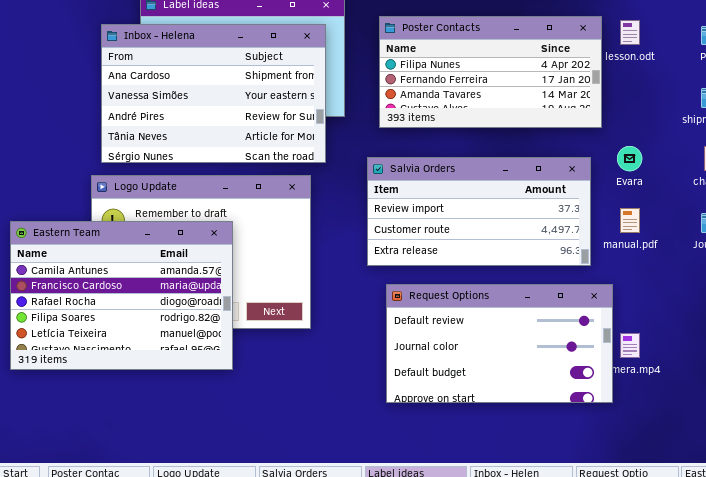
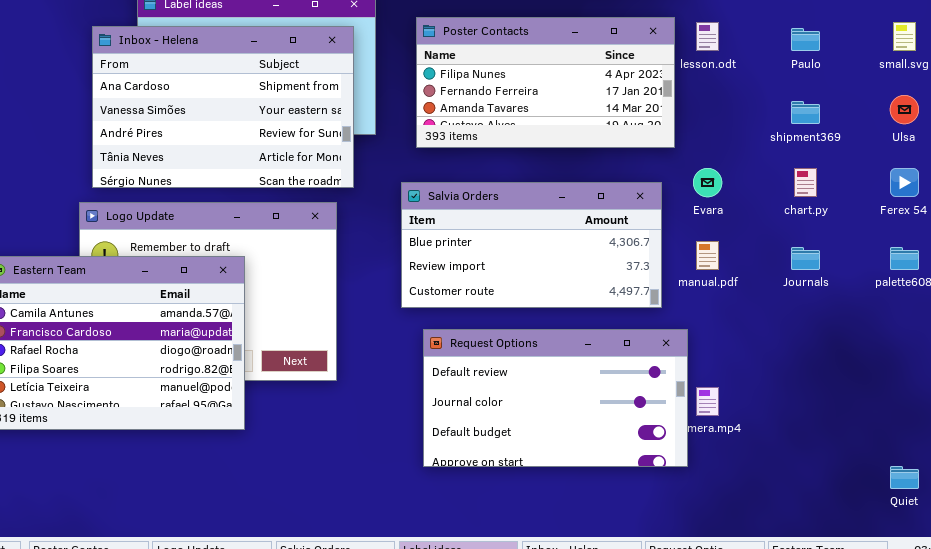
Salvia Orders: [367,157,591,266] -> [401,182,662,308], scrolled up 1 row

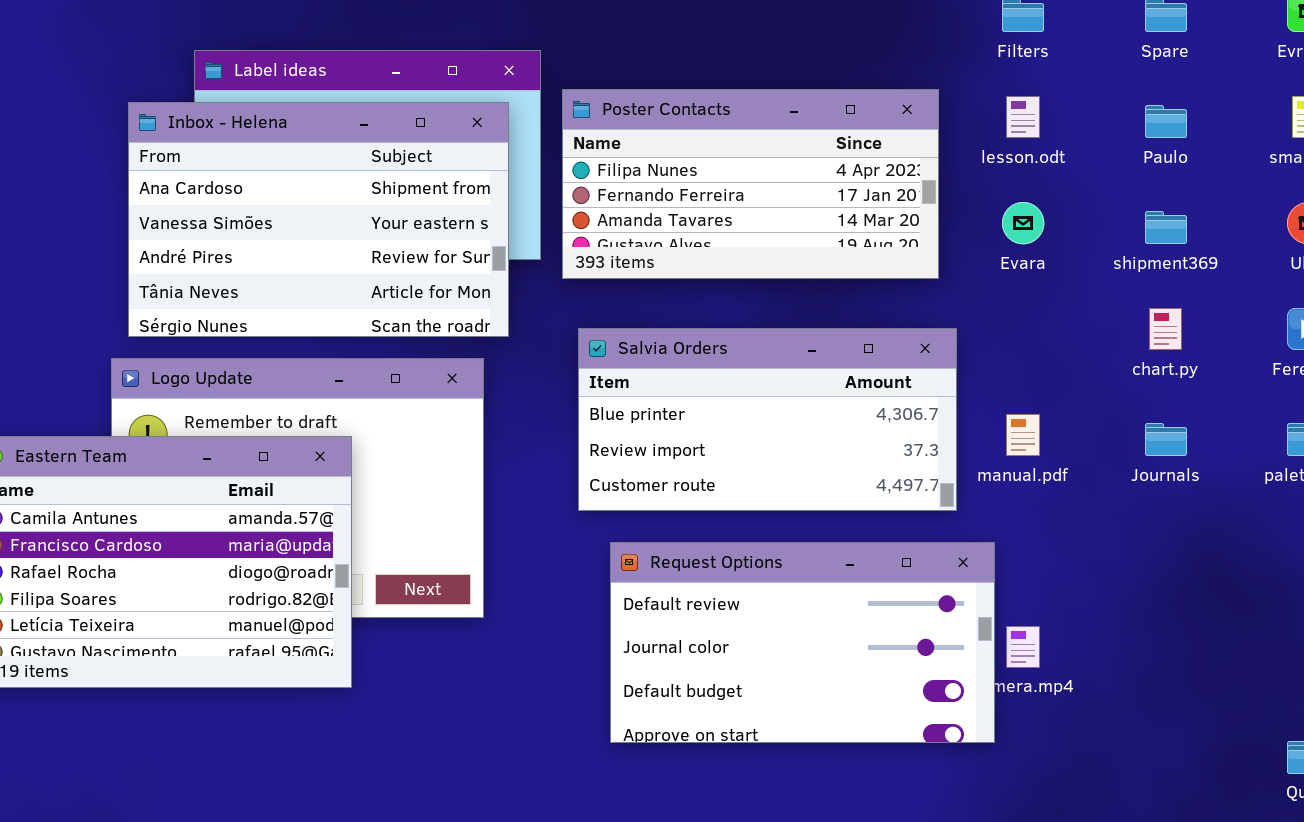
Poster Contacts: [416,17,675,148] -> [562,89,939,279], moved
Evara: [693,168,722,197] -> [1002,202,1044,244], moved

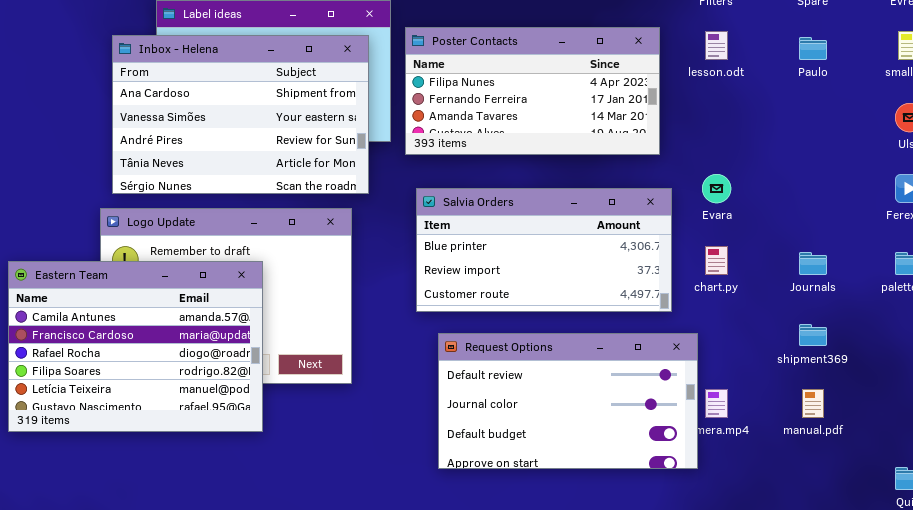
Evara: [1002,202,1044,244] -> [702,174,731,203], moved
shipment369: [1145,211,1187,244] -> [799,324,827,346], moved
chart.py: [1149,308,1182,350] -> [705,246,728,275], moved
manual.pdf: [1006,414,1040,456] -> [802,389,824,418], moved

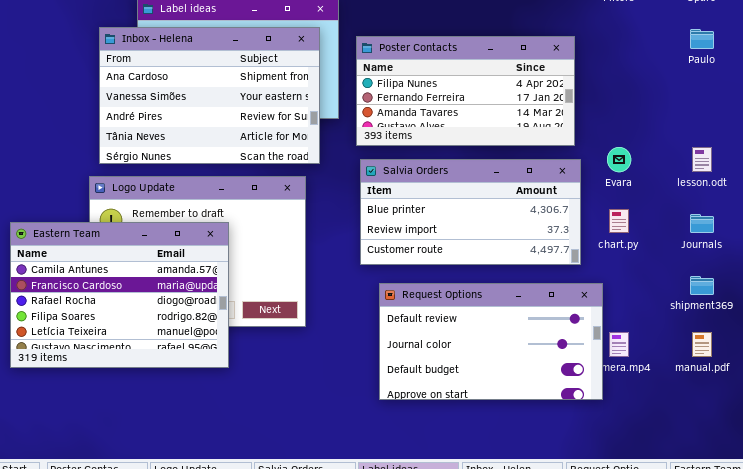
Poster Contacts: [405,27,660,155] -> [356,36,575,146], moved
lesson.odt: [705,31,728,60] -> [692,147,712,172], moved

